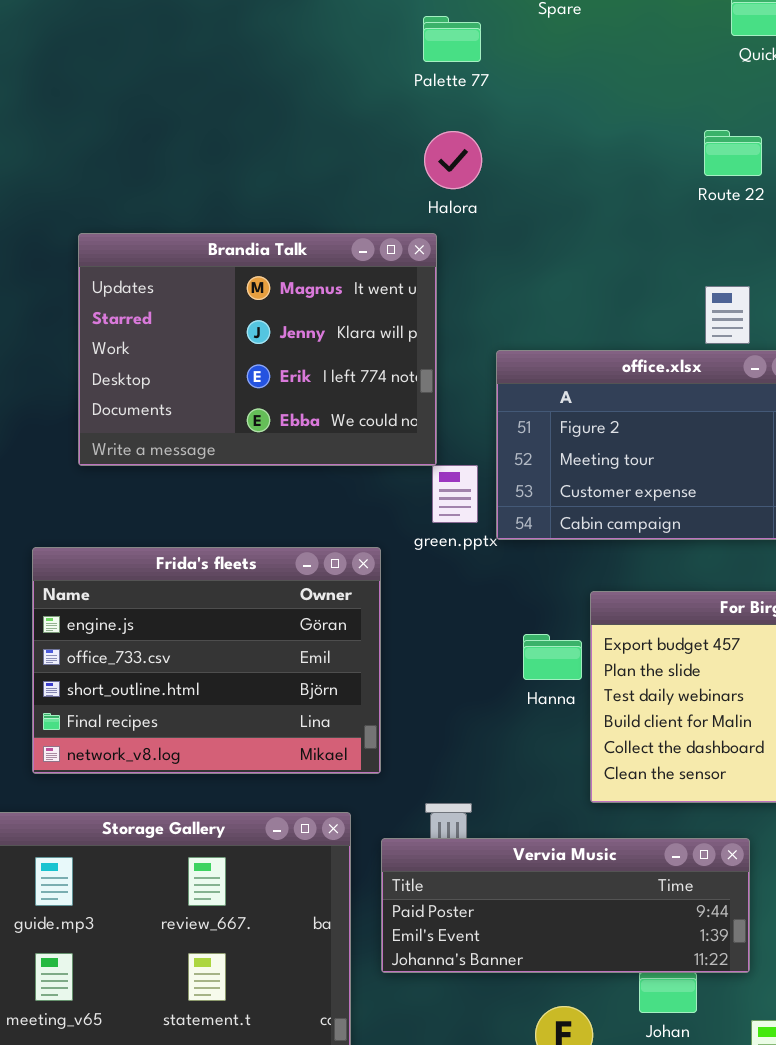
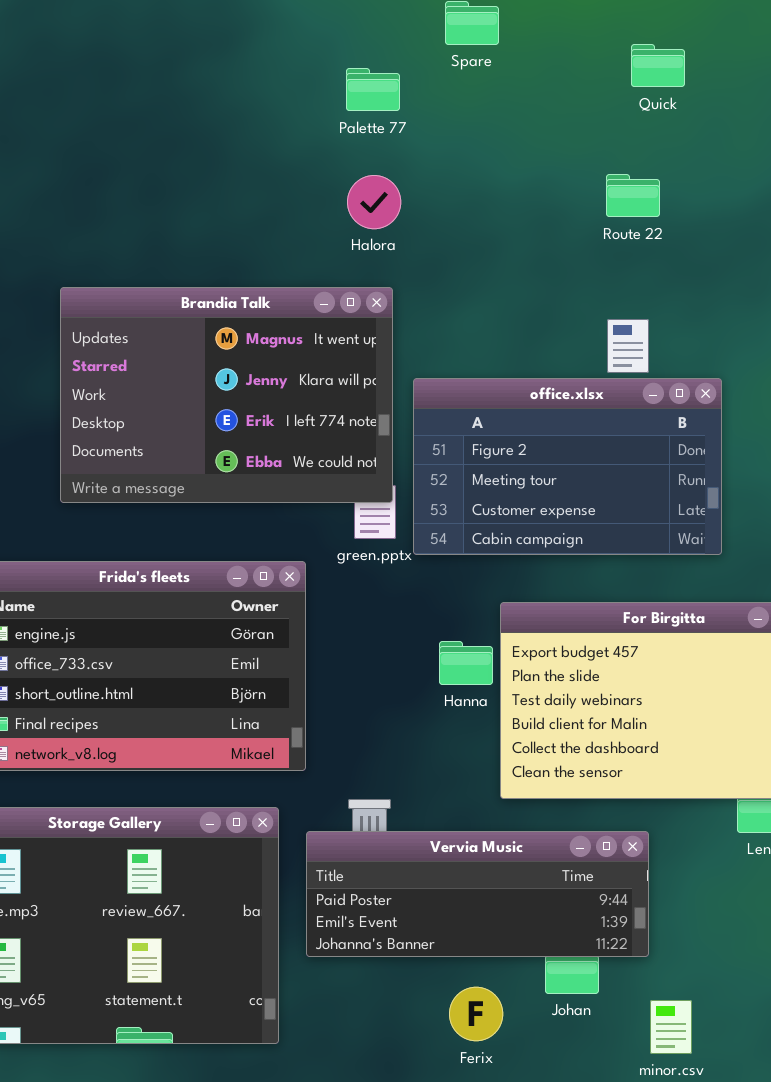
Brandia Talk: [78,233,437,466] -> [60,287,393,503], moved

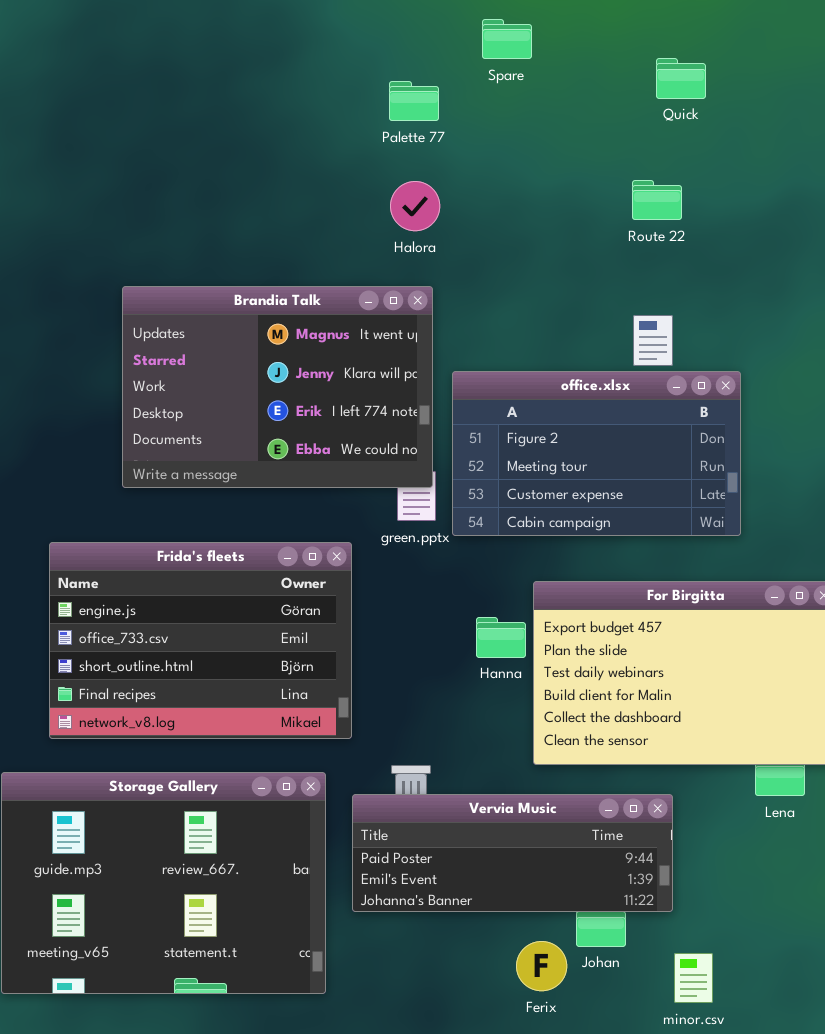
Ferix: [449,987,503,1041] -> [516,941,567,991], moved

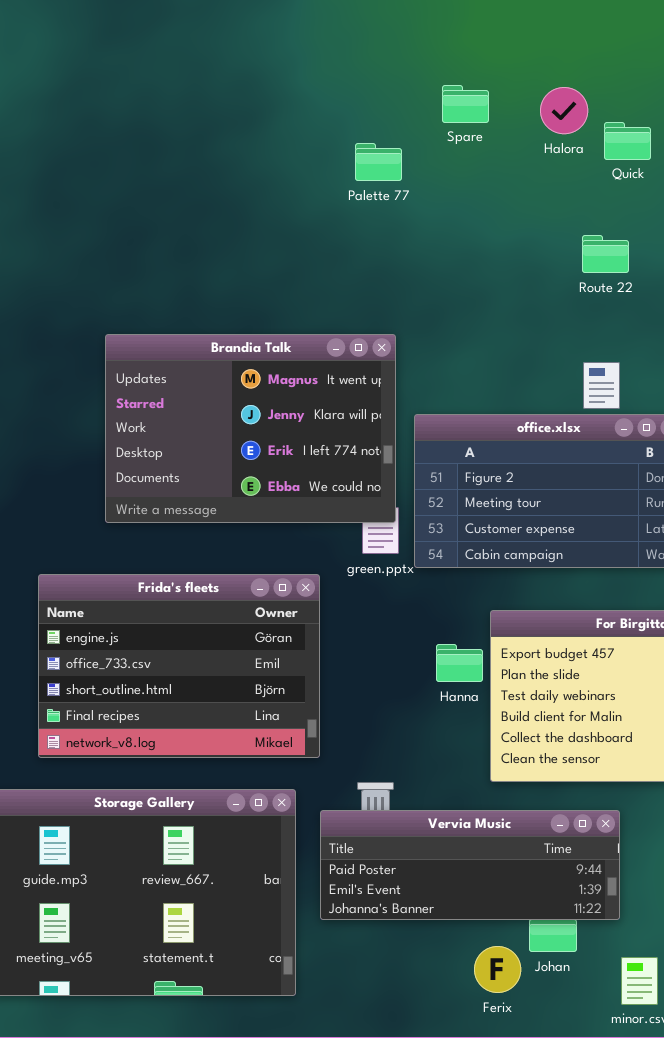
Halora: [390,181,440,231] -> [540,87,588,134], moved

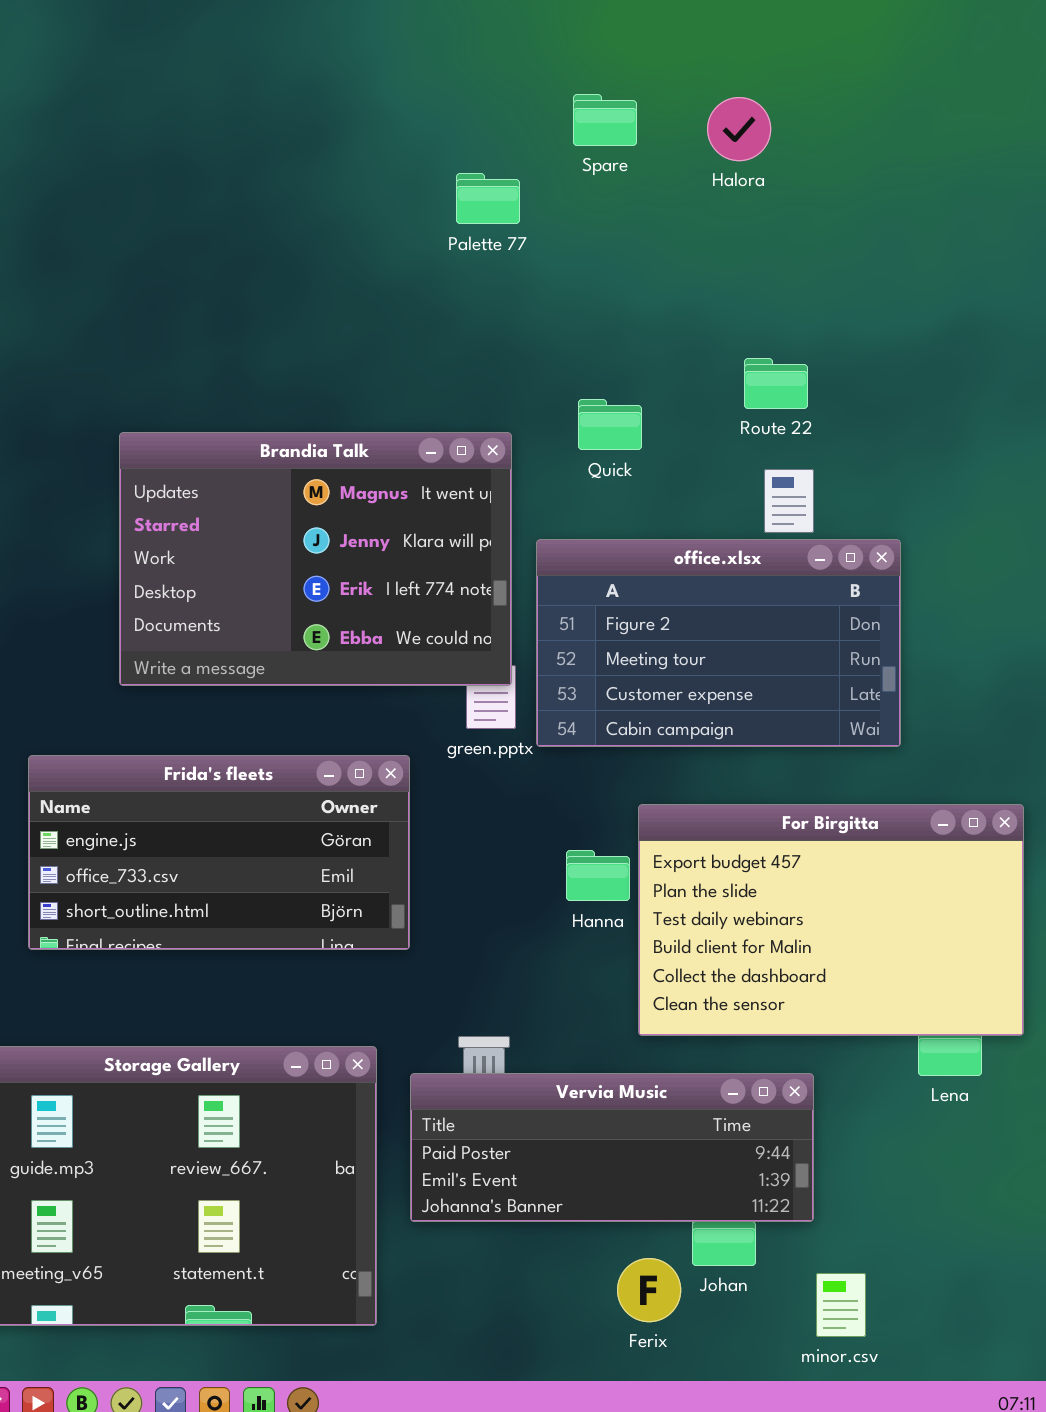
Quick: [604,122,651,160] -> [578,399,642,450], moved
Route 22: [582,235,629,273] -> [744,358,808,409], moved
Frida's fleets: [38,574,320,758] -> [28,755,410,950], resized

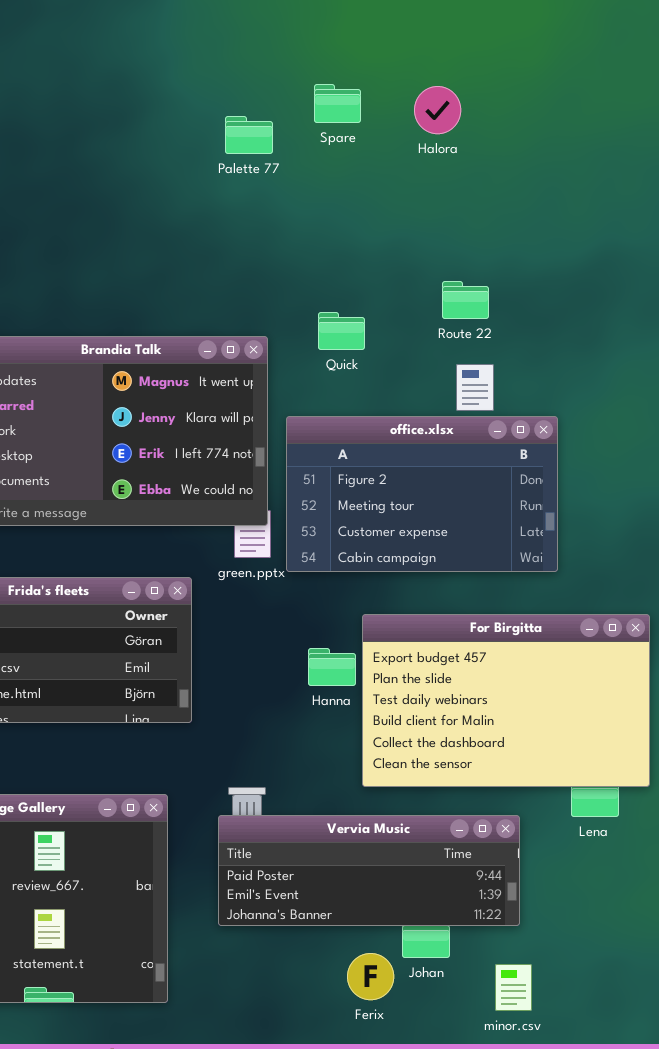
Palette 77: [456,173,520,224] -> [225,116,273,154], moved
Vervia Music: [410,1073,814,1222] -> [218,815,520,926], moved

